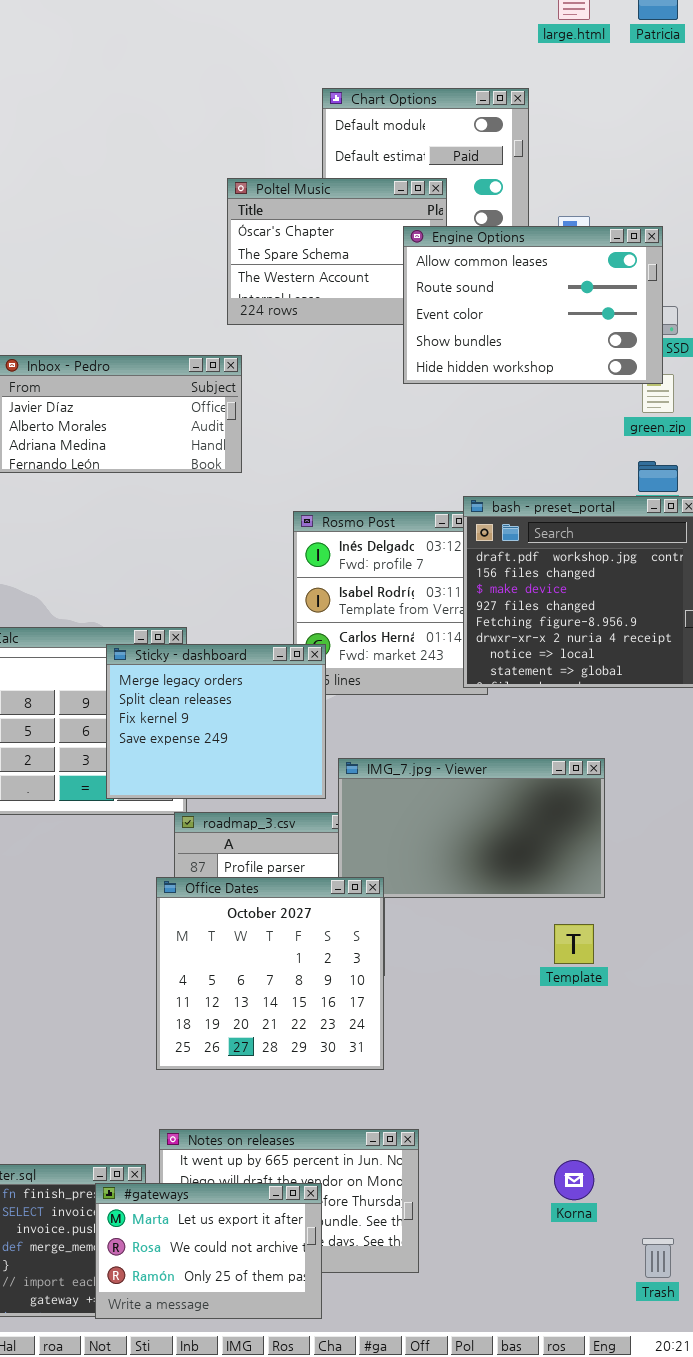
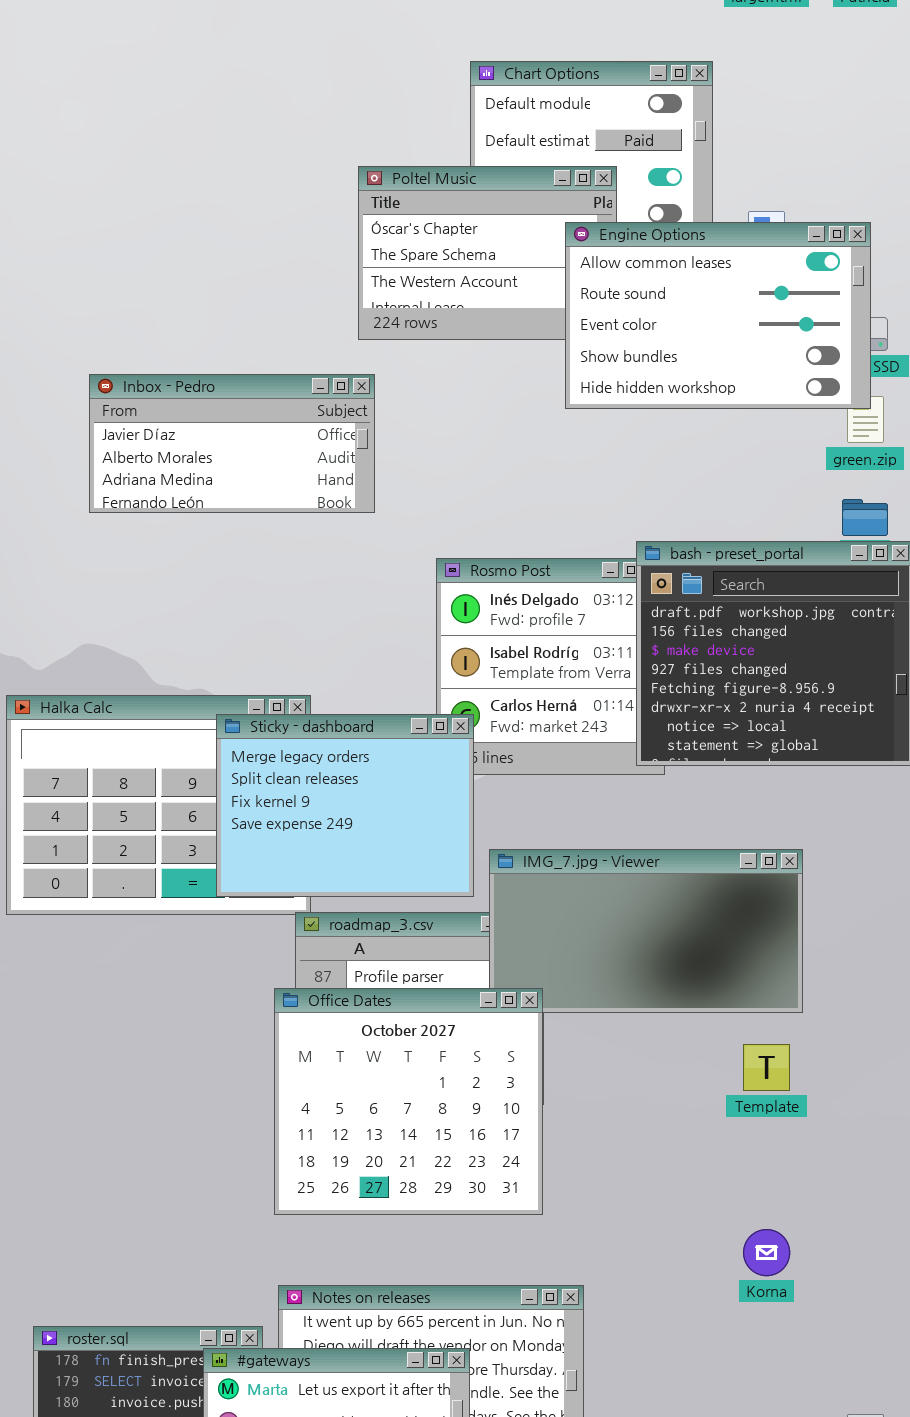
Korna: [554,1160,594,1200] -> [743,1229,790,1276], moved

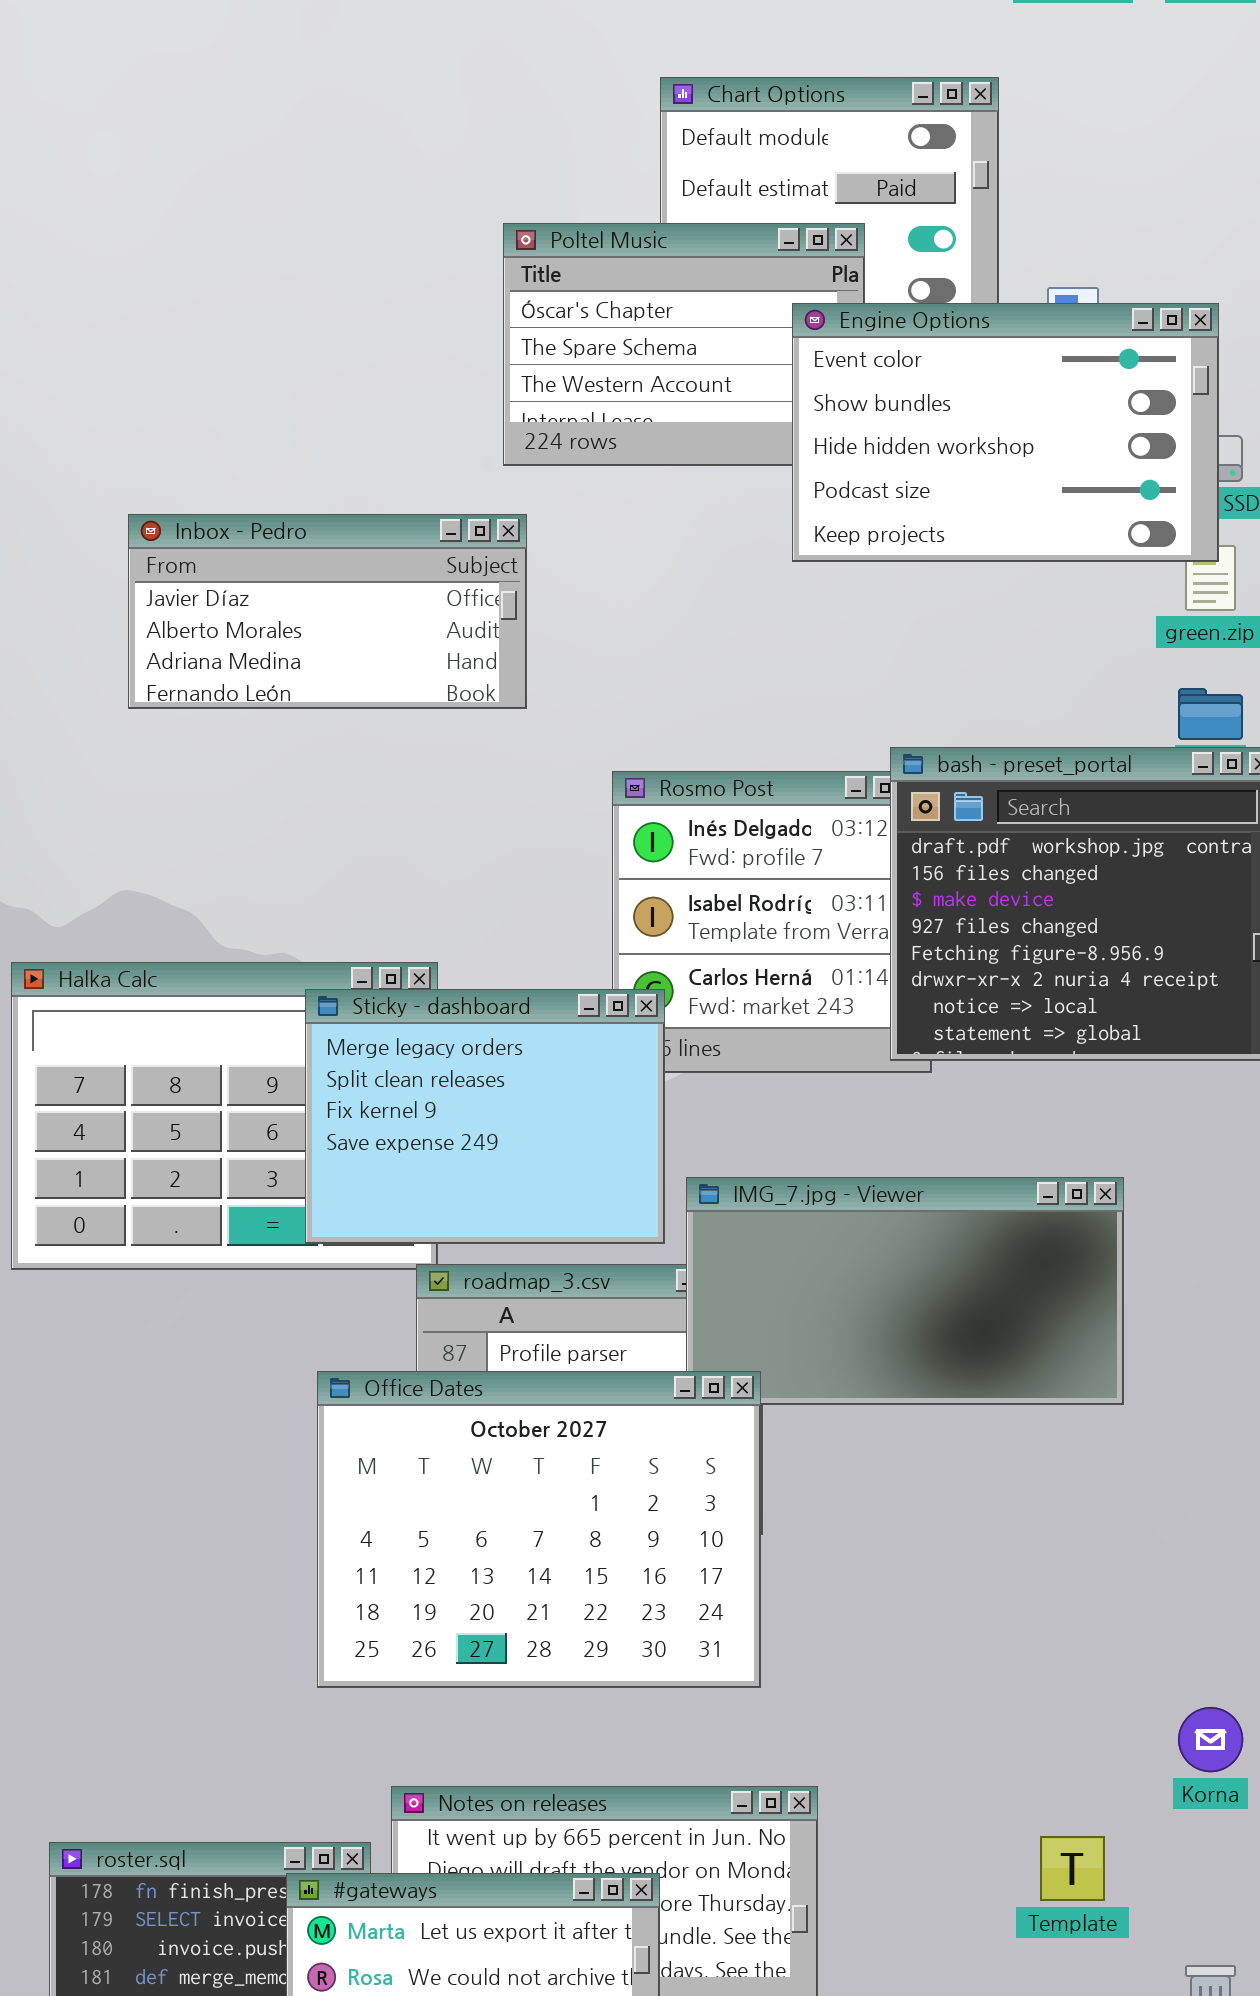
Engine Options: [565,222,871,409] -> [792,303,1219,562], scrolled down 2 rows
Office Dates: [274,988,543,1215] -> [317,1371,761,1688], resized
Template: [743,1044,790,1091] -> [1040,1836,1105,1901], moved
Korna: [743,1229,790,1276] -> [1178,1707,1243,1772], moved

